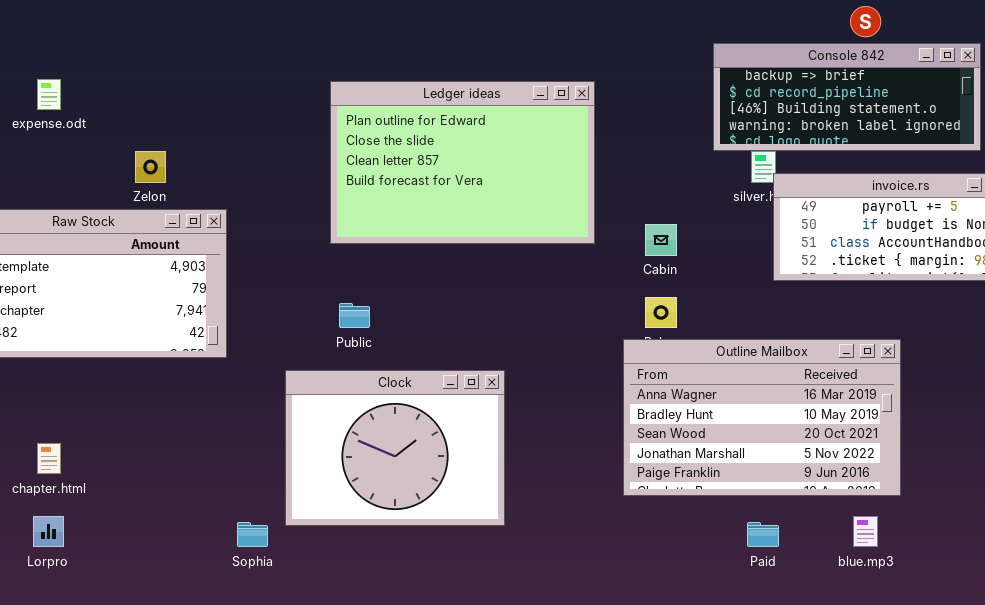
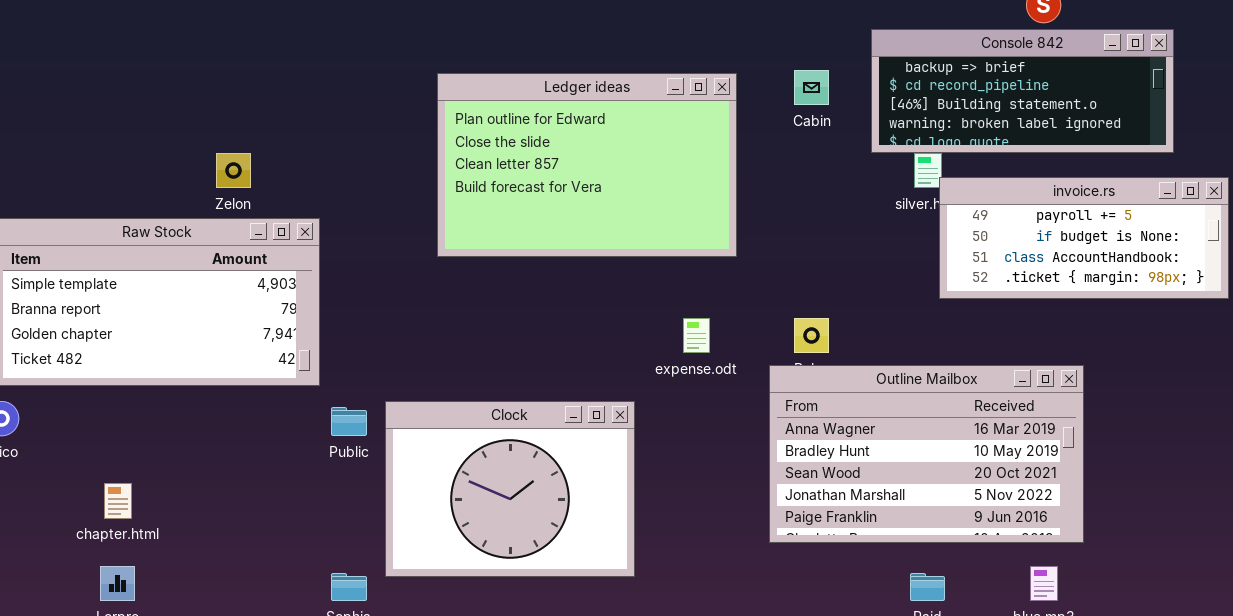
expense.odt: [37,79,61,110] -> [683,318,710,353], moved
Cabin: [645,224,677,256] -> [794,70,829,105], moved
Public: [339,303,370,328] -> [331,407,367,436], moved

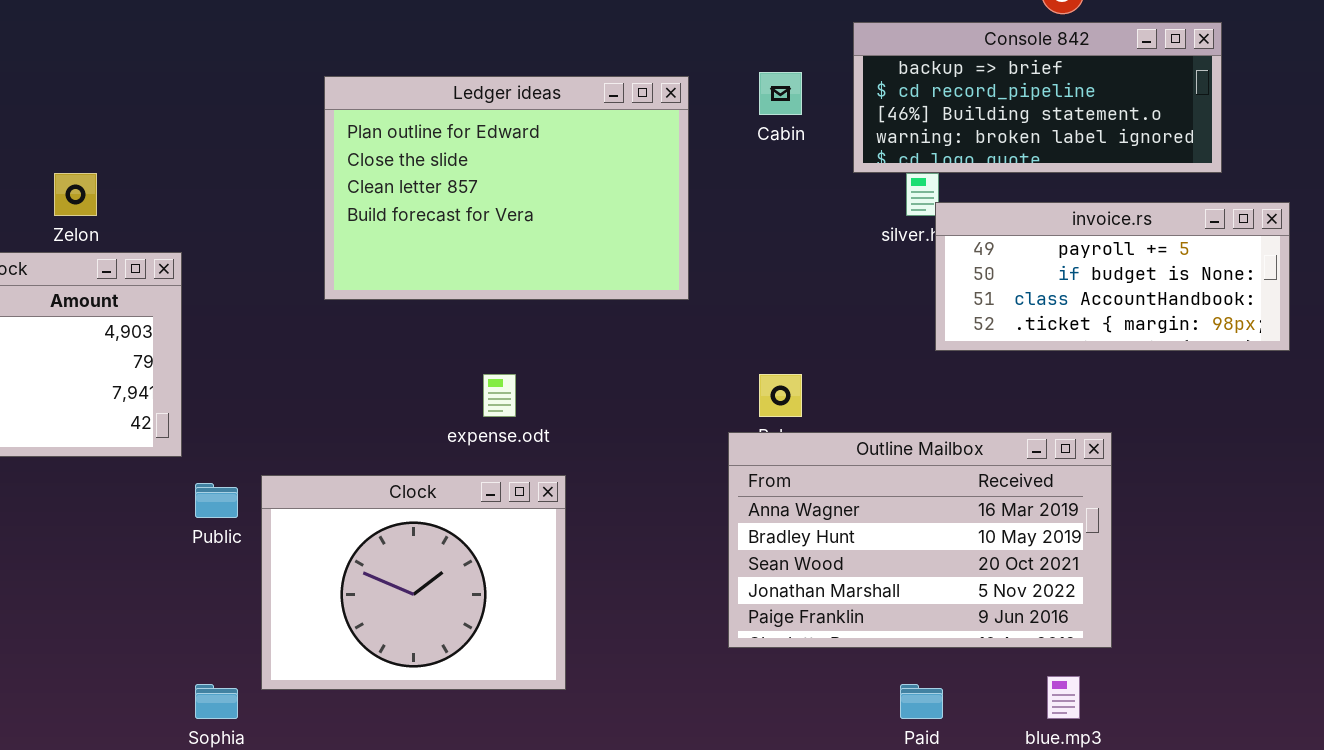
expense.odt: [683,318,710,353] -> [483,374,516,417], moved

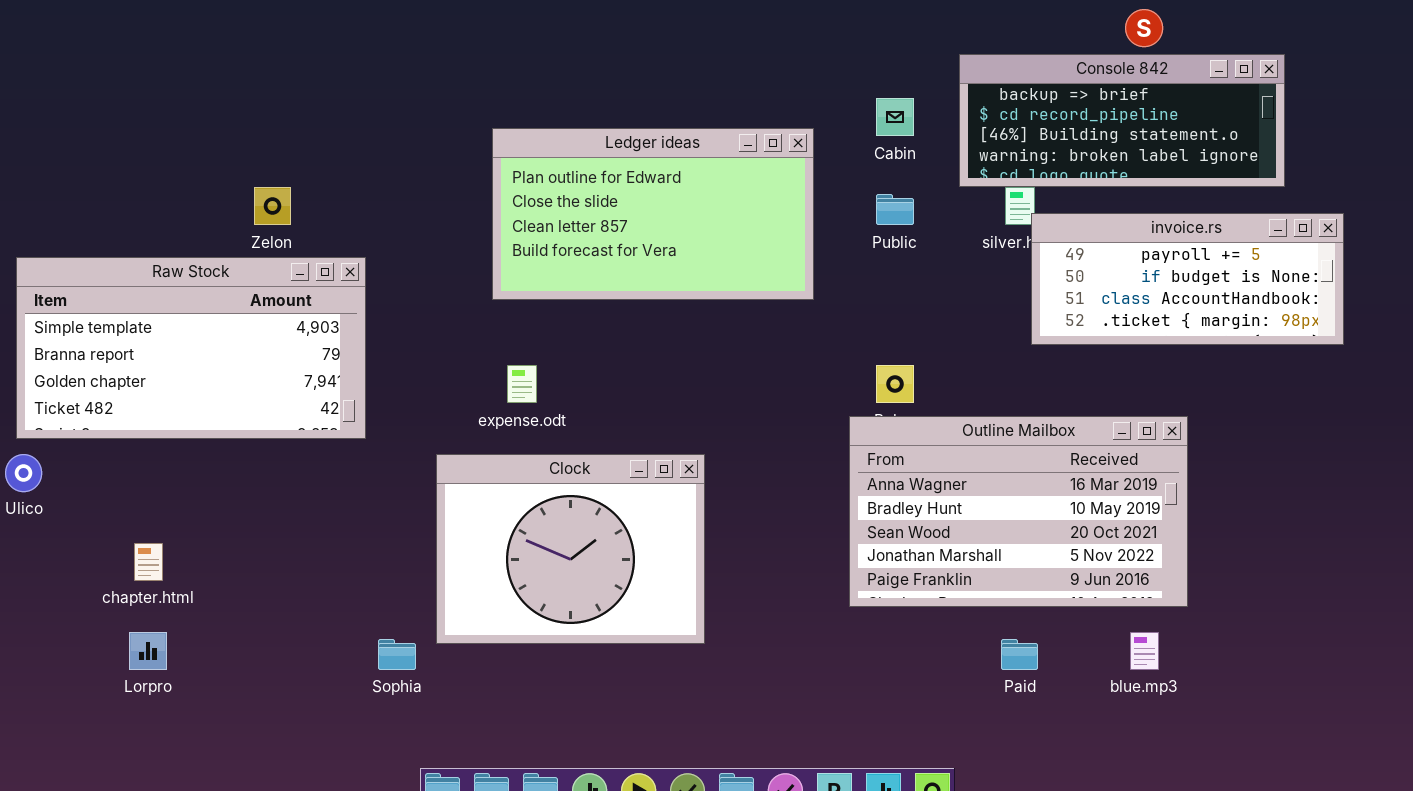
Ledger ideas: [324,76,689,300] -> [492,128,814,300], resized
expense.odt: [483,374,516,417] -> [507,365,537,403], moved
Public: [195,483,238,518] -> [876,194,914,225], moved

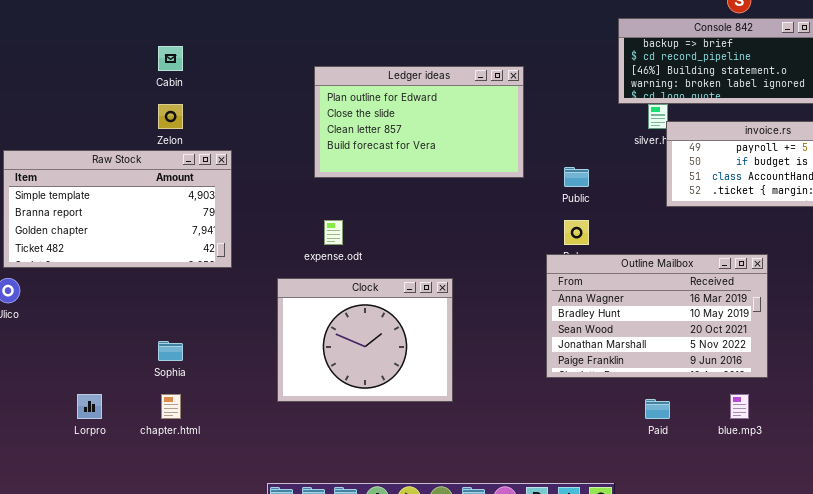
Cabin: [876,98,914,136] -> [158,46,183,71], moved
Public: [876,194,914,225] -> [564,167,589,187], moved
chapter.html: [134,543,163,581] -> [161,394,181,419], moved
Sophia: [378,639,416,670] -> [158,341,183,361], moved

